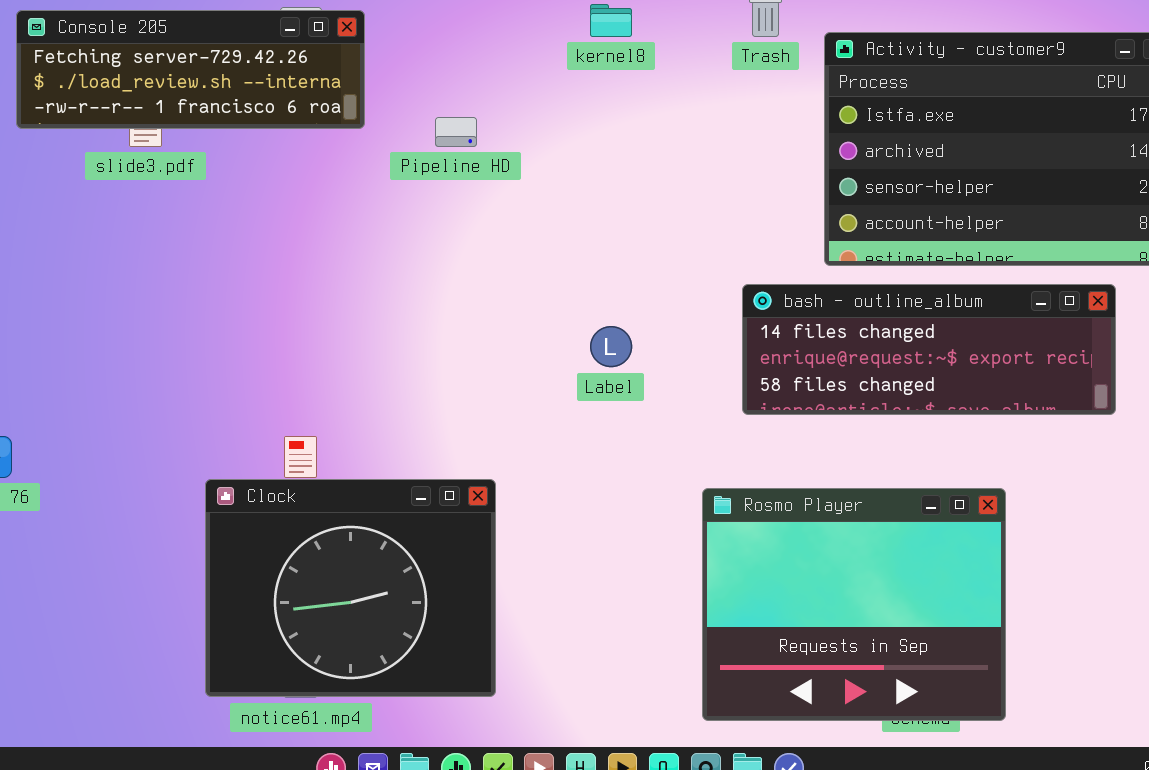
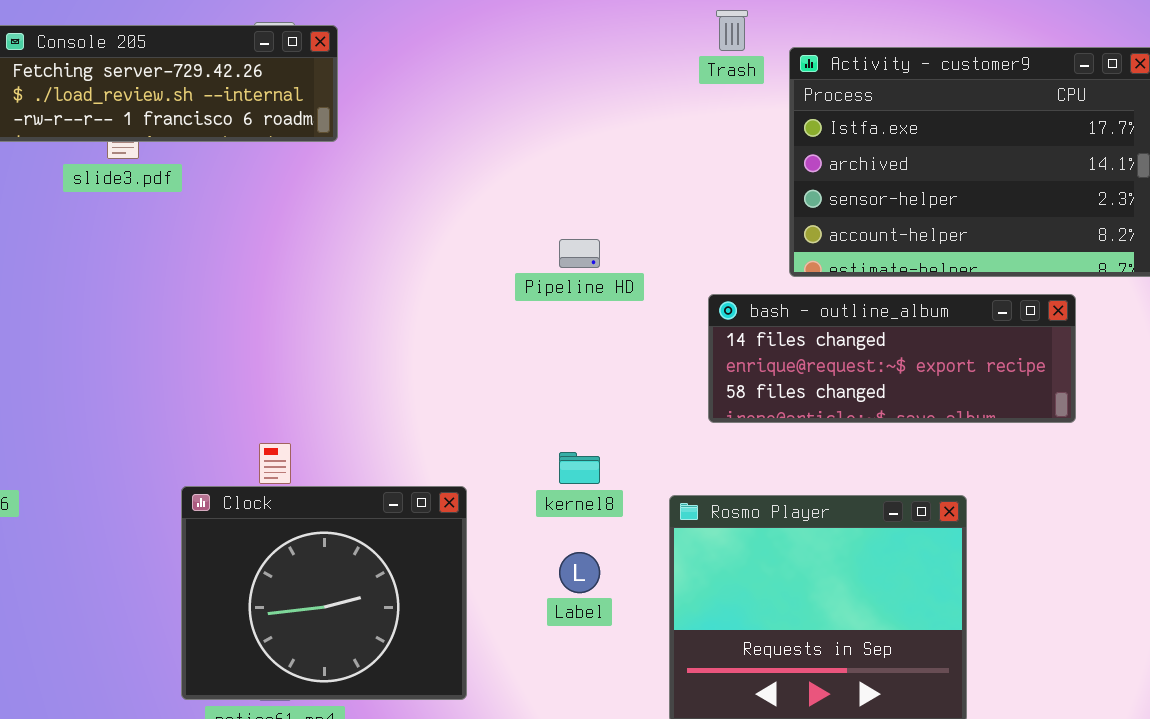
kernel8: [590,4,632,37] -> [559,452,600,484], moved
Pipeline HD: [435,117,477,147] -> [559,239,600,268], moved
Label: [590,326,632,367] -> [559,552,600,593], moved

